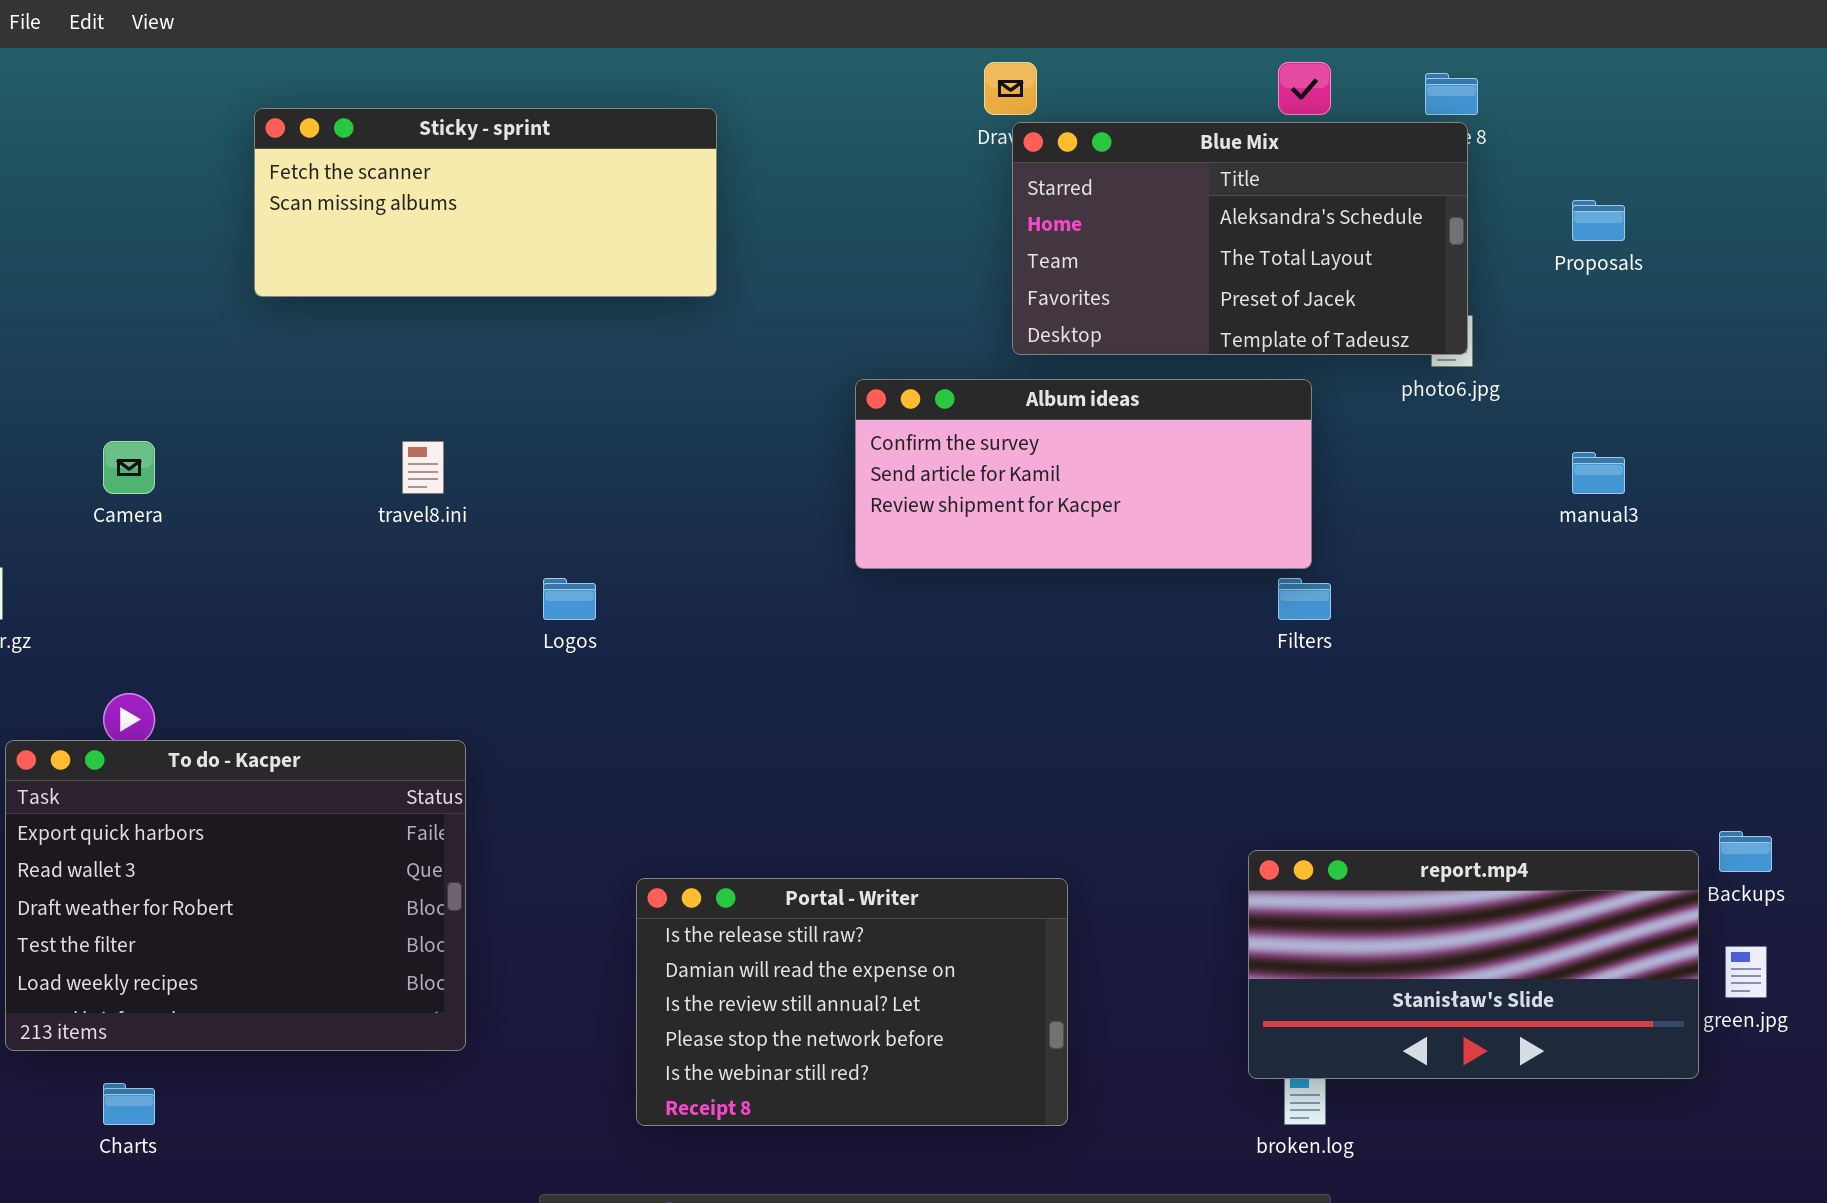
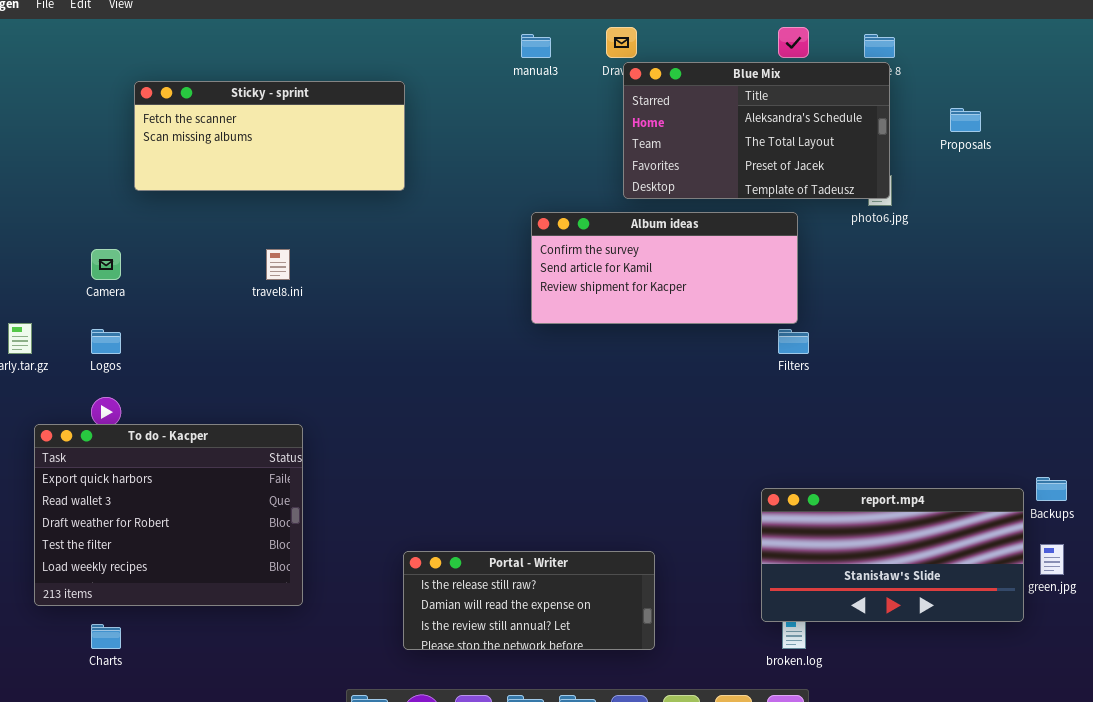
Sticky - sprint: [254,108,717,297] -> [134,81,405,191], moved
manual3: [1572,452,1625,494] -> [521,34,551,58], moved
Logos: [543,578,596,620] -> [91,329,121,354], moved
Portal - Writer: [636,878,1068,1126] -> [403,551,655,650], resized

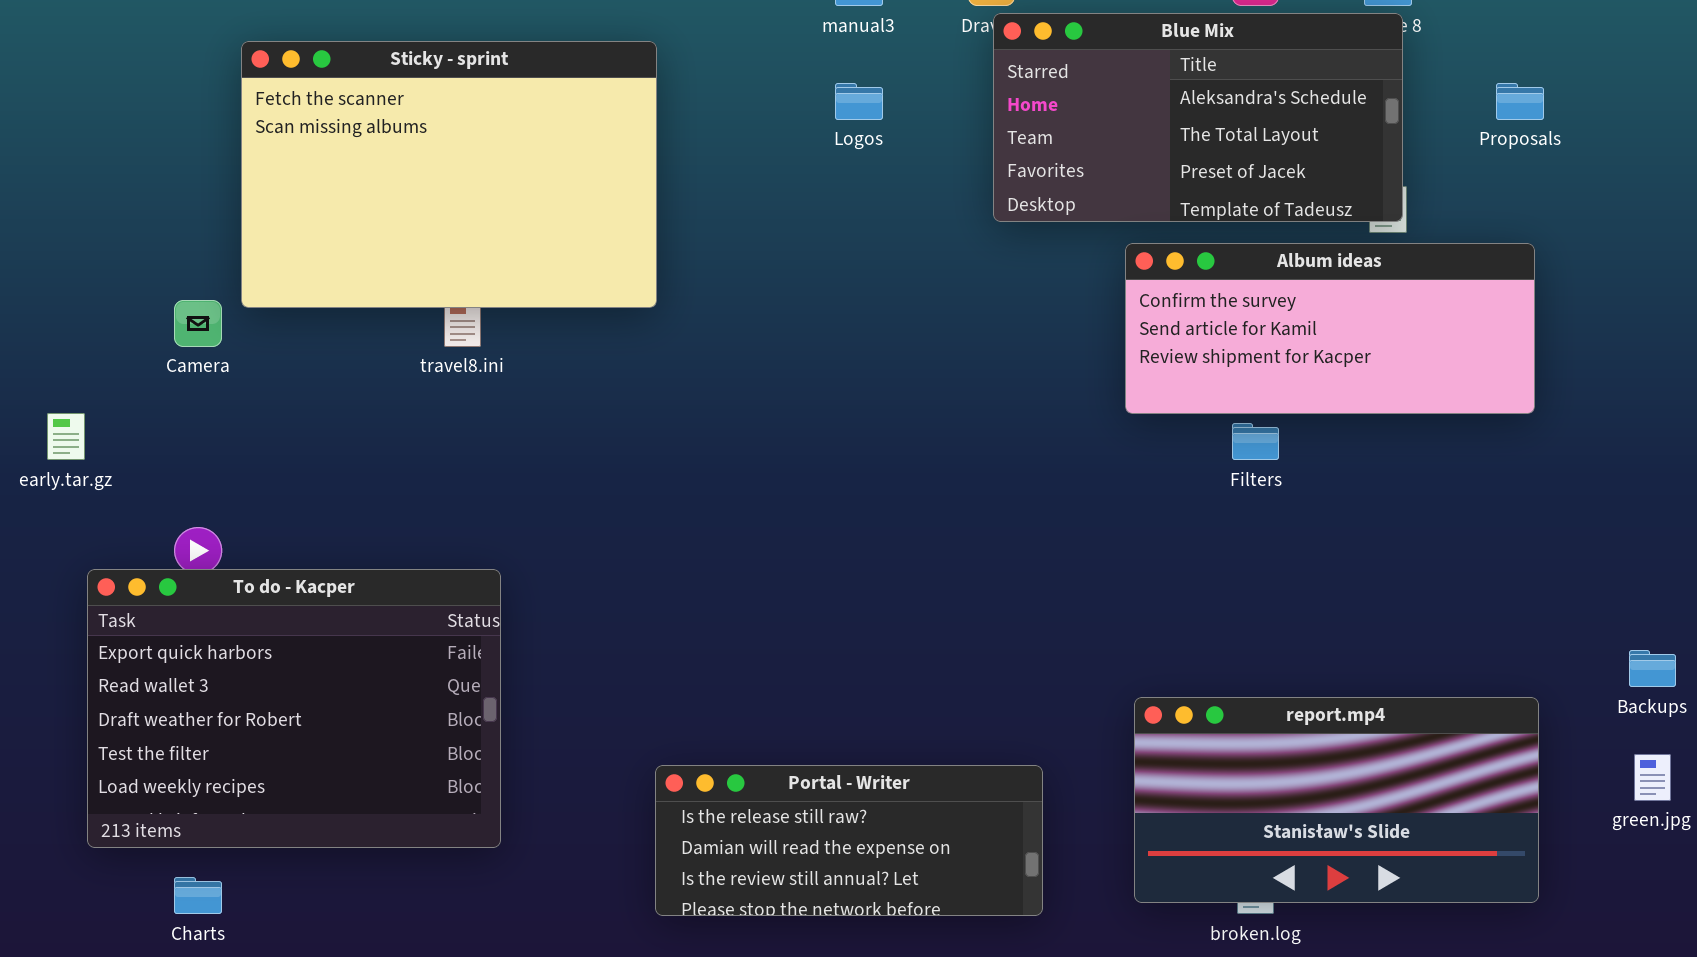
Sticky - sprint: [134,81,405,191] -> [241,41,657,308], resized
Album ideas: [531,212,798,324] -> [1125,243,1535,414], moved
Logos: [91,329,121,354] -> [835,83,883,120], moved
report.mp4: [761,488,1024,622] -> [1134,697,1539,903], moved

